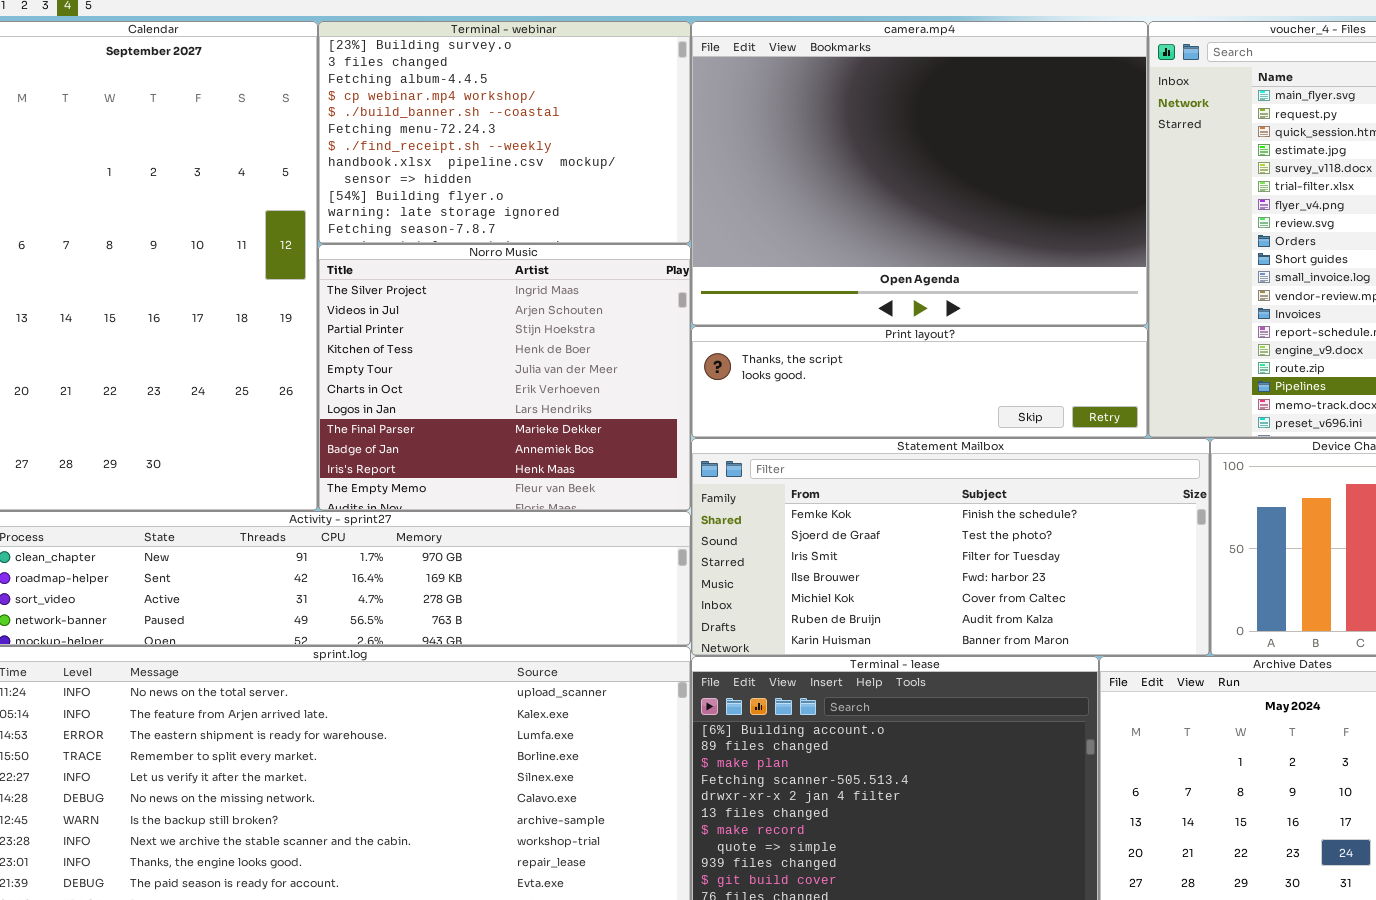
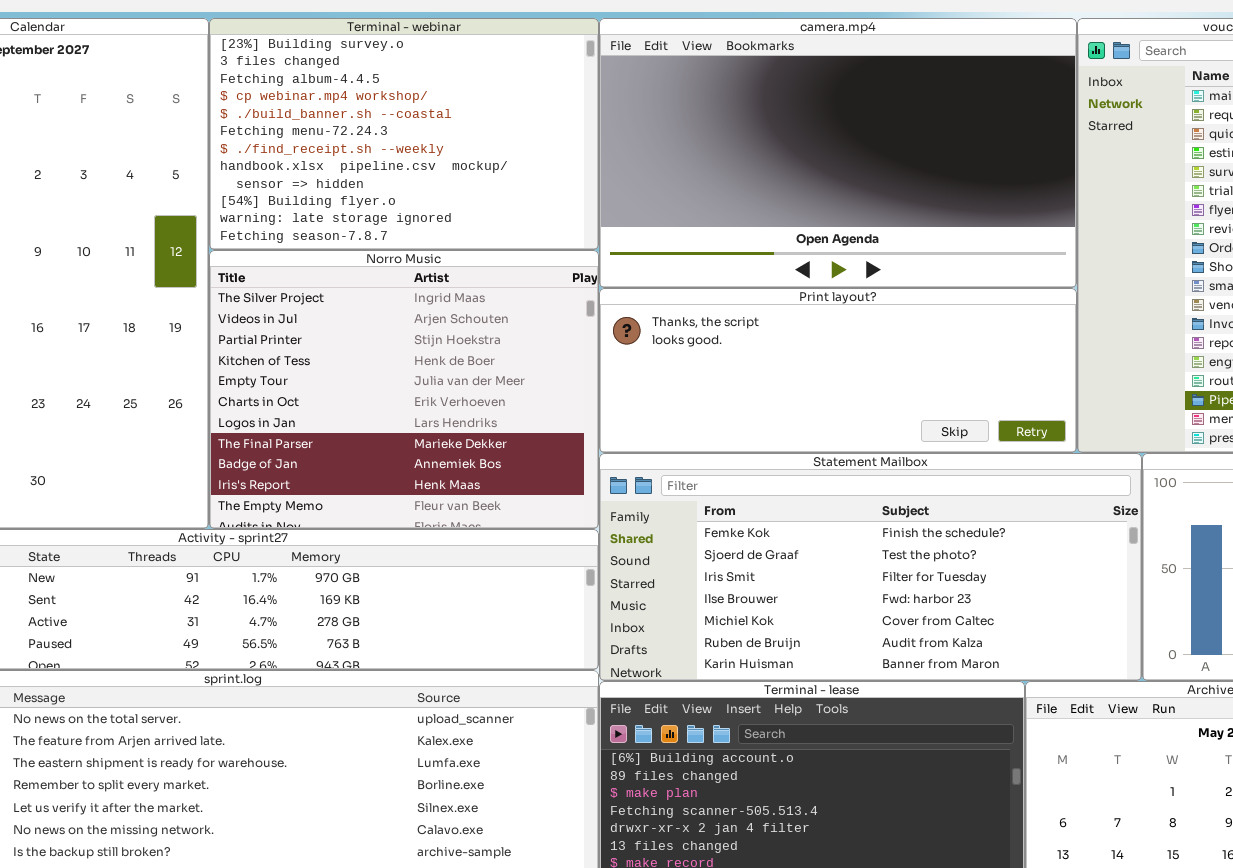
camera.mp4: [691,21,1148,326] -> [599,18,1077,288], resized
Print layout?: [691,326,1148,438] -> [599,288,1077,453], resized

